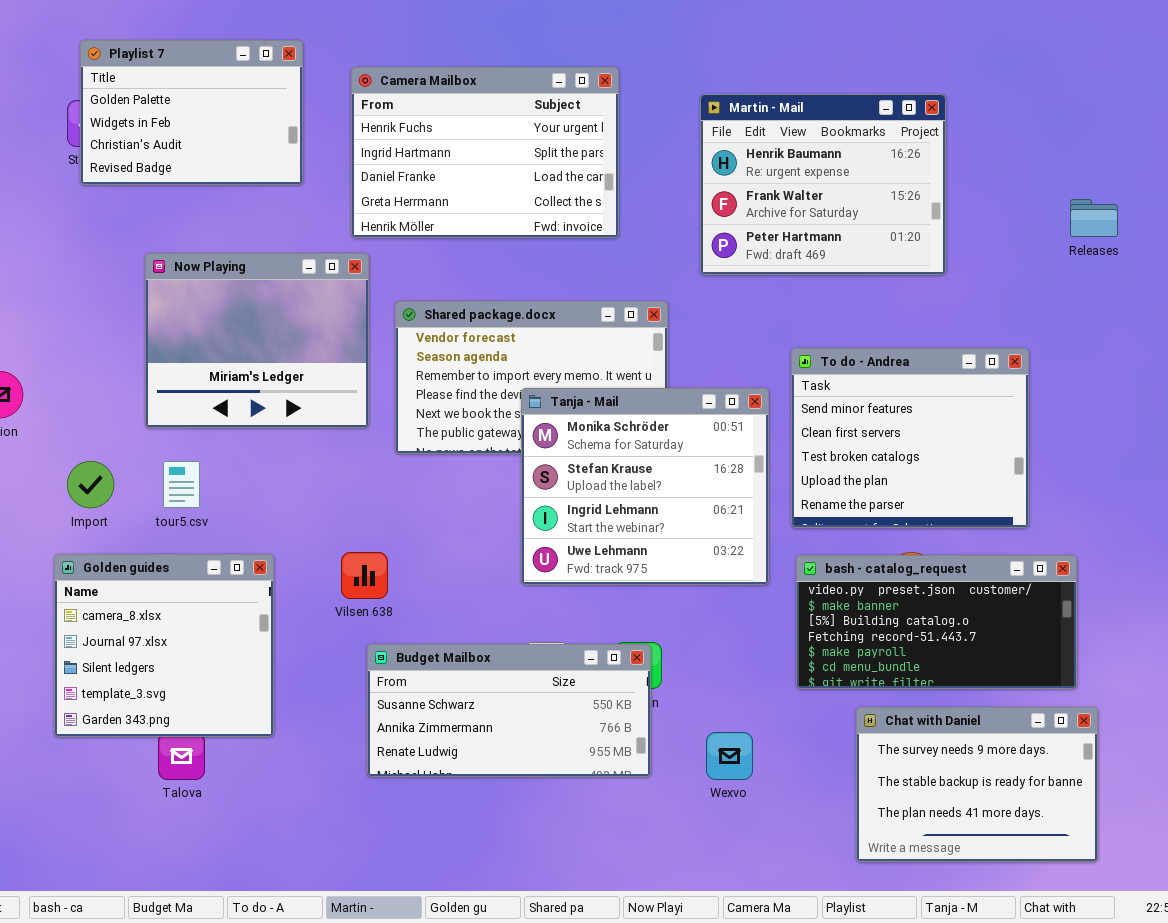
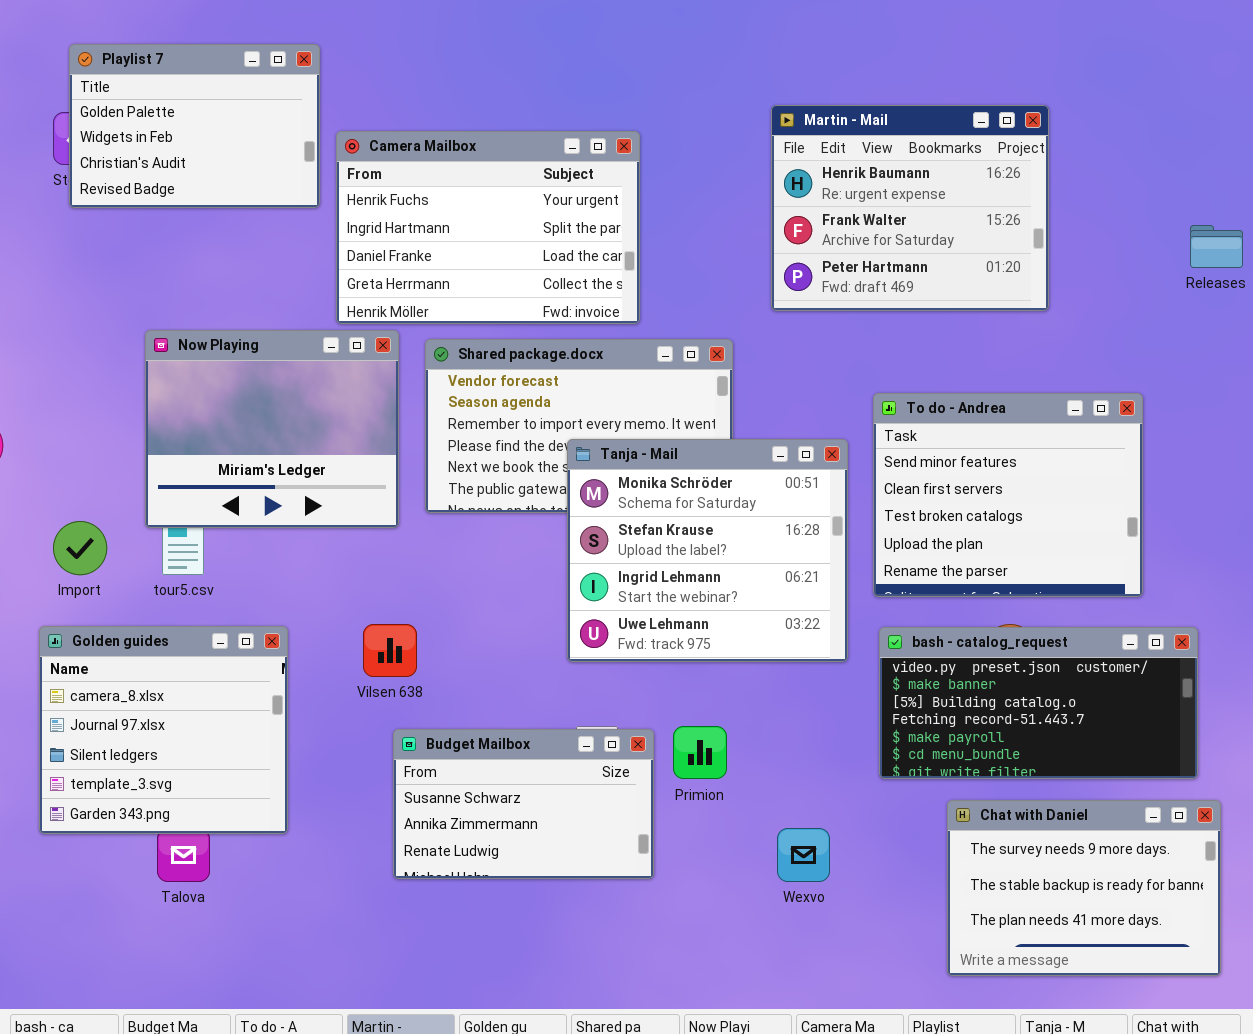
Camera Mailbox: [351,67,619,238] -> [336,131,640,324], moved
Now Playing: [145,253,369,428] -> [145,330,399,528], moved
Budget Mailbox: [367,644,651,777] -> [393,729,654,879], resized

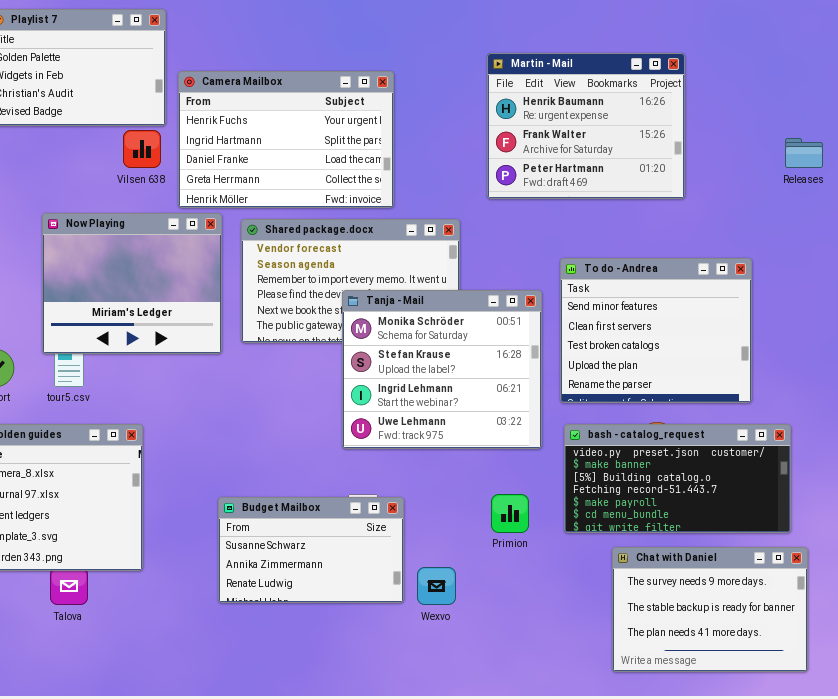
Vilsen 638: [363,624,417,677] -> [123,130,161,168], moved
Primion: [673,726,727,779] -> [491,494,529,533], moved
Wexvo: [777,828,830,882] -> [417,567,456,605], moved

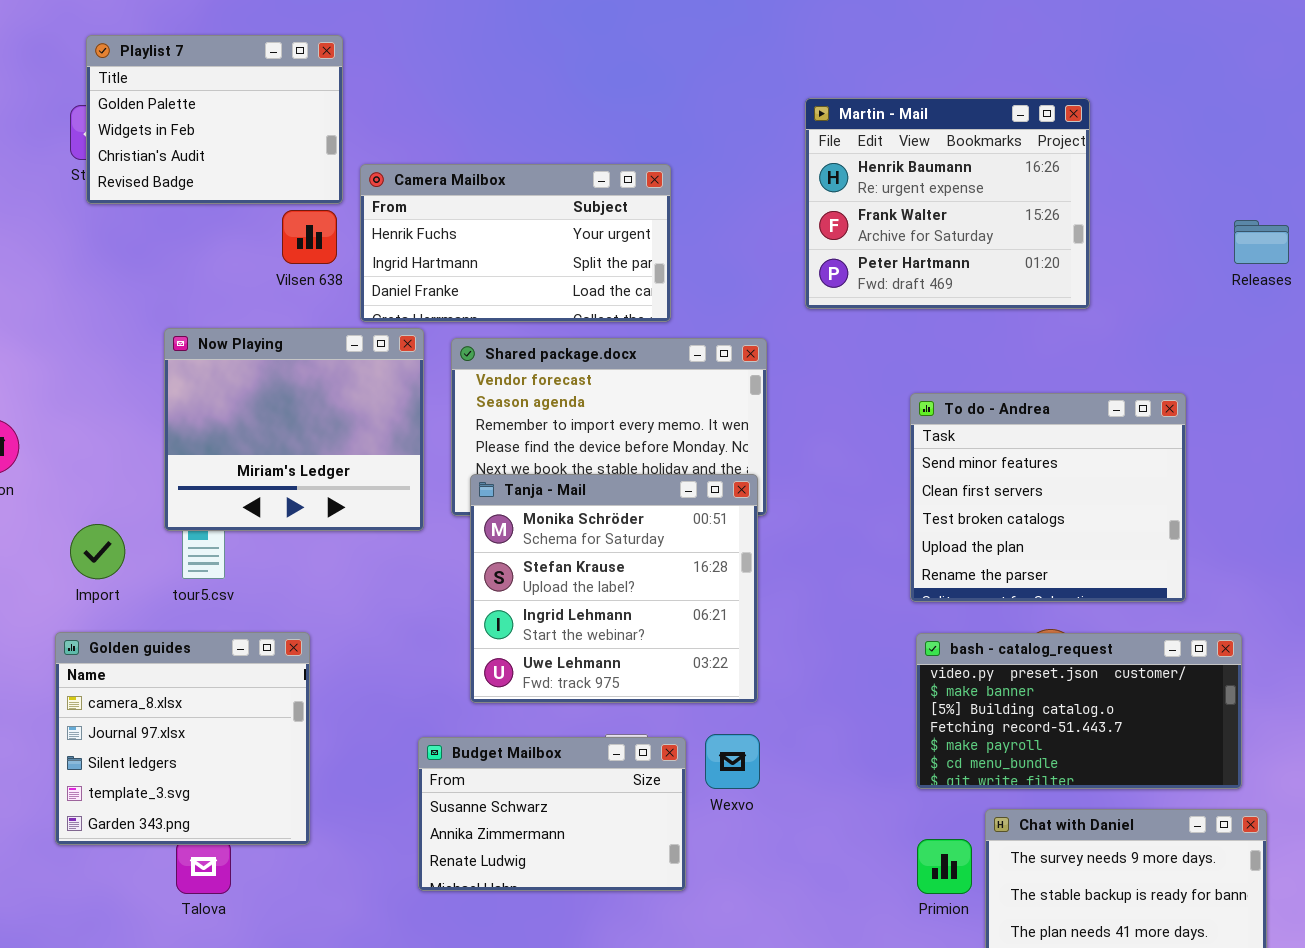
Camera Mailbox: [178,71,394,208] -> [360,164,671,322], resized
Tanja - Mail: [342,290,542,449] -> [470,474,758,703], moved
Primion: [491,494,529,533] -> [917,839,972,894], moved
Wexvo: [417,567,456,605] -> [705,734,760,789], moved

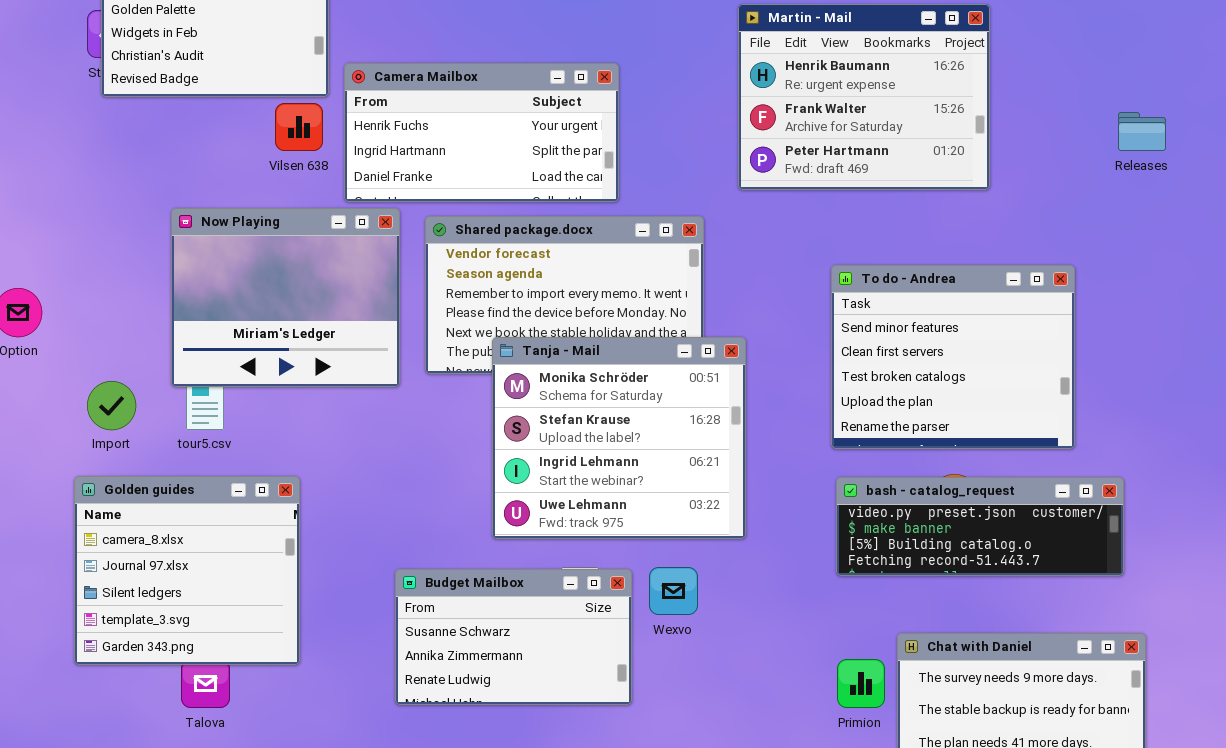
Tanja - Mail: [470,474,758,703] -> [492,337,746,539], moved
bash - catalog_request: [916,633,1242,789] -> [836,477,1124,576], resized

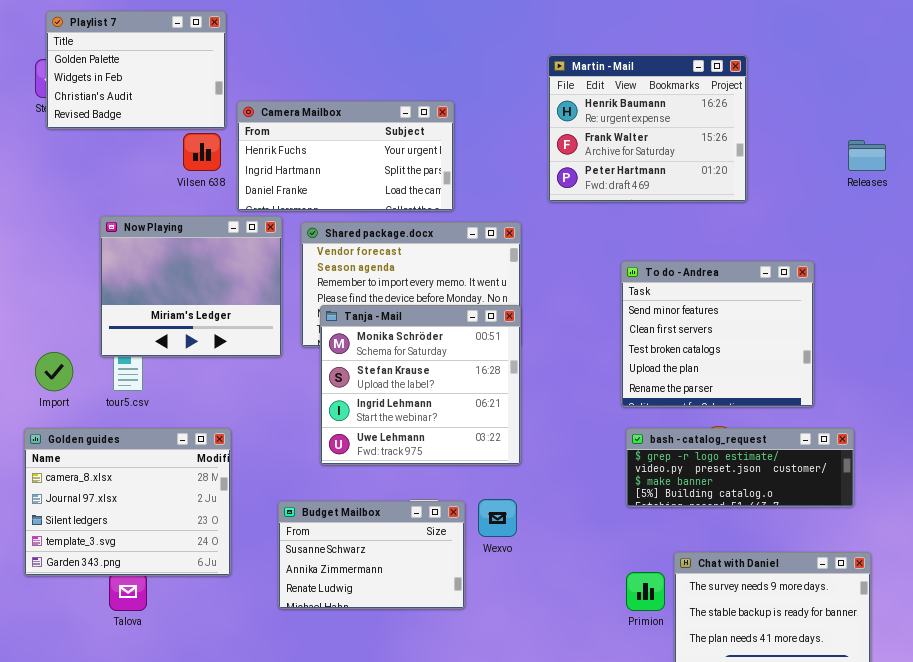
Tanja - Mail: [492,337,746,539] -> [320,305,521,465], moved
Golden guides: [74,476,300,665] -> [24,428,231,576], resized
bash - catalog_request: [836,477,1124,576] -> [626,428,854,507], scrolled up 1 row

